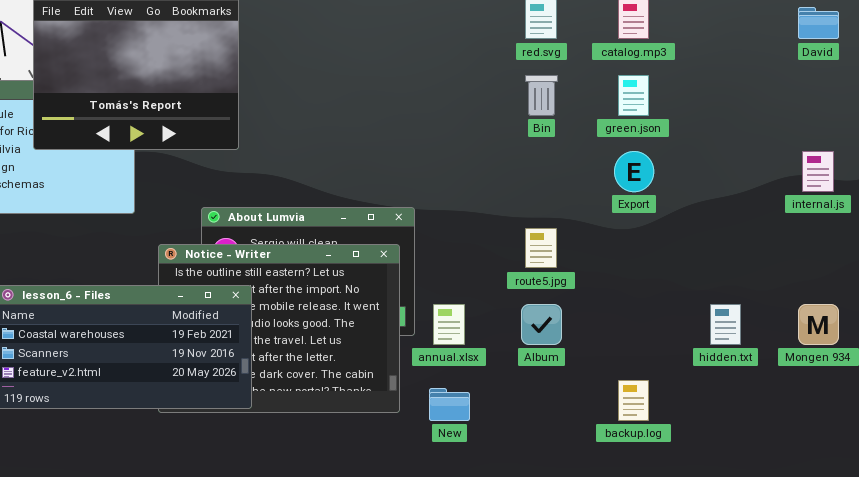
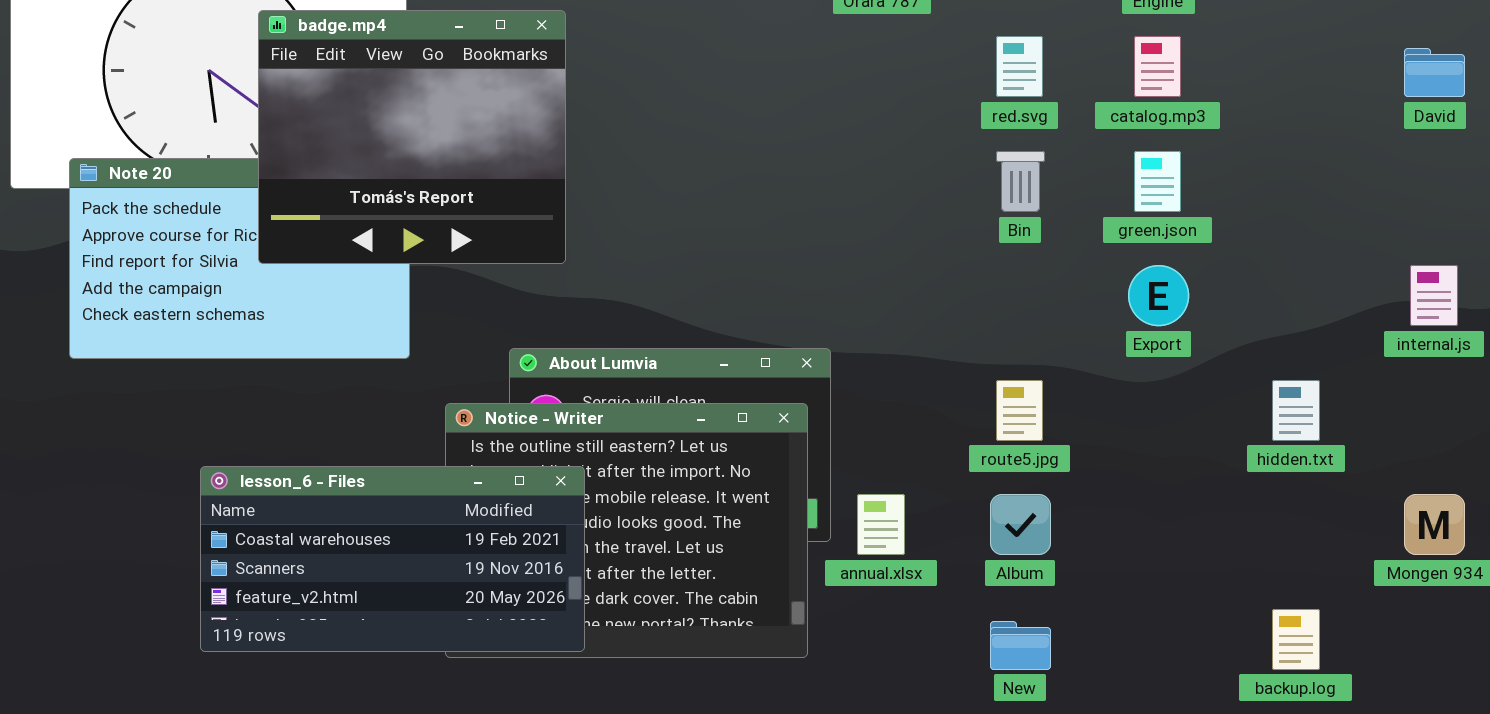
hidden.txt: [710,304,741,345] -> [1272,380,1320,441], moved
backup.log: [618,380,649,421] -> [1272,609,1320,670], moved
New: [429,388,470,421] -> [990,621,1051,670], moved

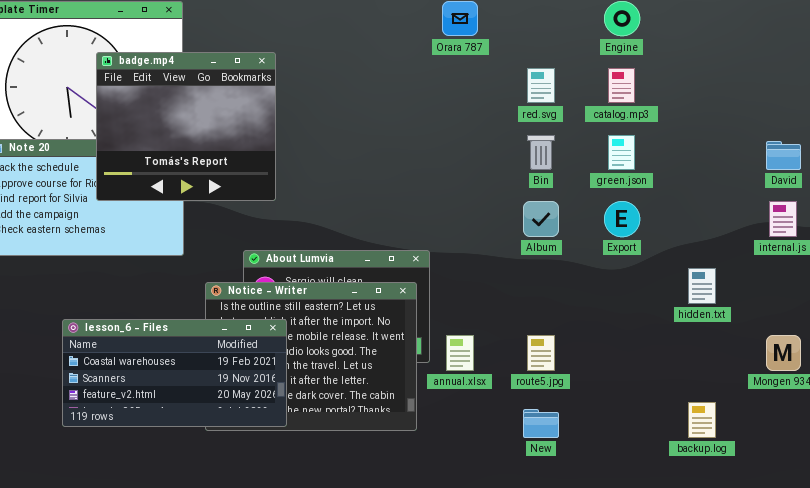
David: [1404,48,1465,97] -> [766,141,801,170], moved
route5.jpg: [996,380,1043,441] -> [527,335,555,371], moved
Album: [990,494,1051,555] -> [523,201,559,237], moved

